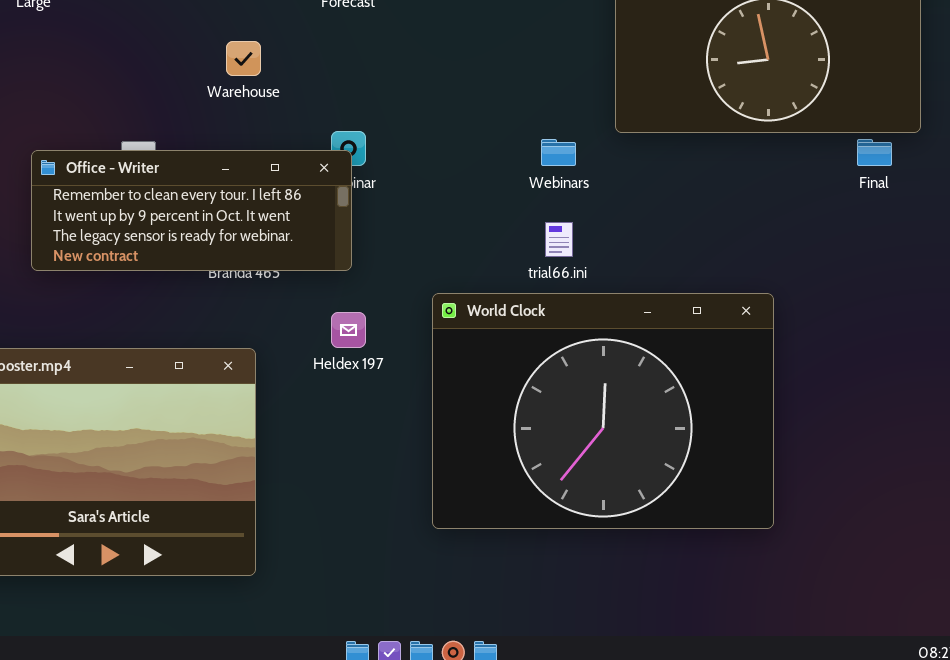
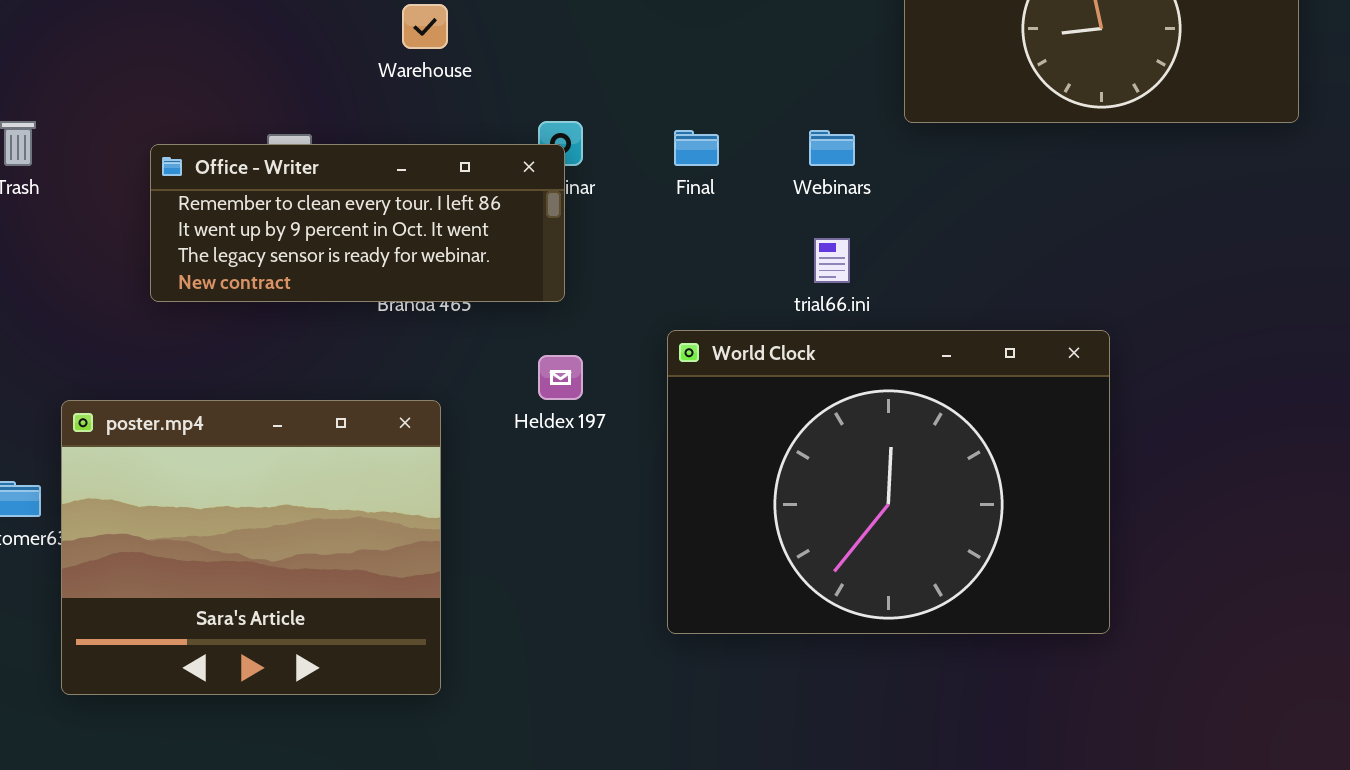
Final: [857,139,892,166] -> [674,130,719,166], moved

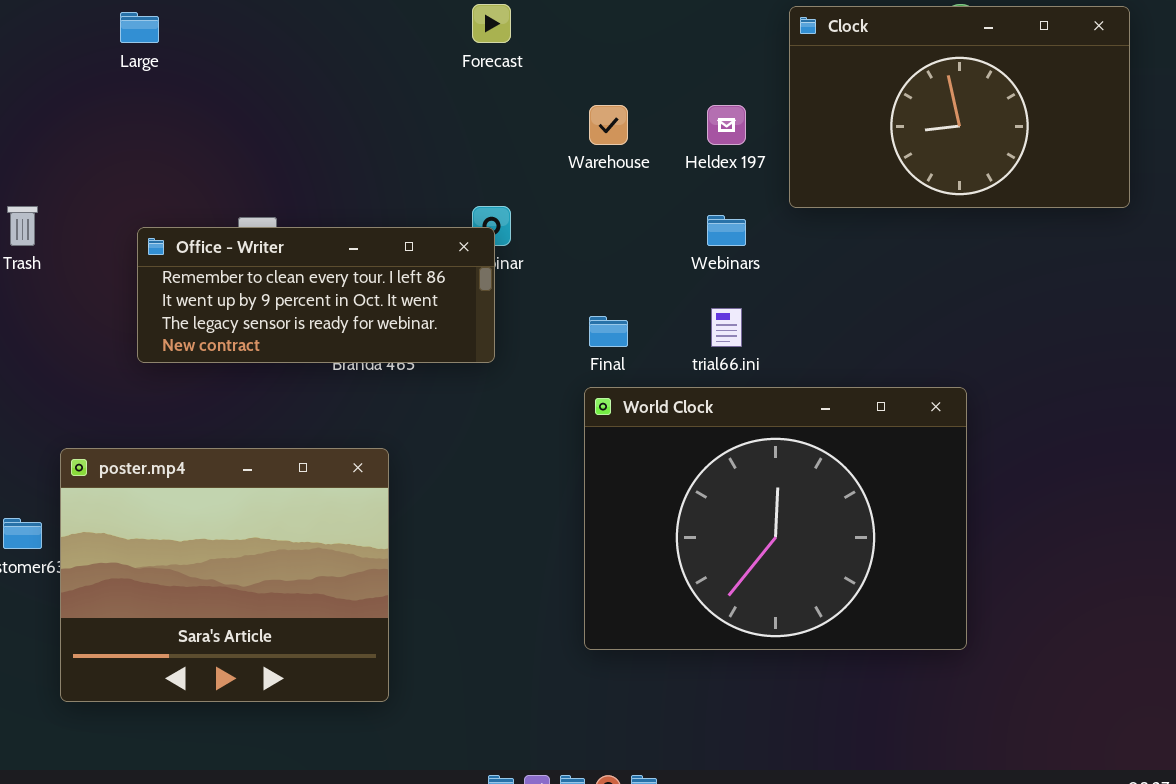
Warehouse: [402,4,448,49] -> [589,105,628,145], moved
Final: [674,130,719,166] -> [589,316,628,347], moved
Heldex 197: [538,355,583,400] -> [707,105,746,145], moved

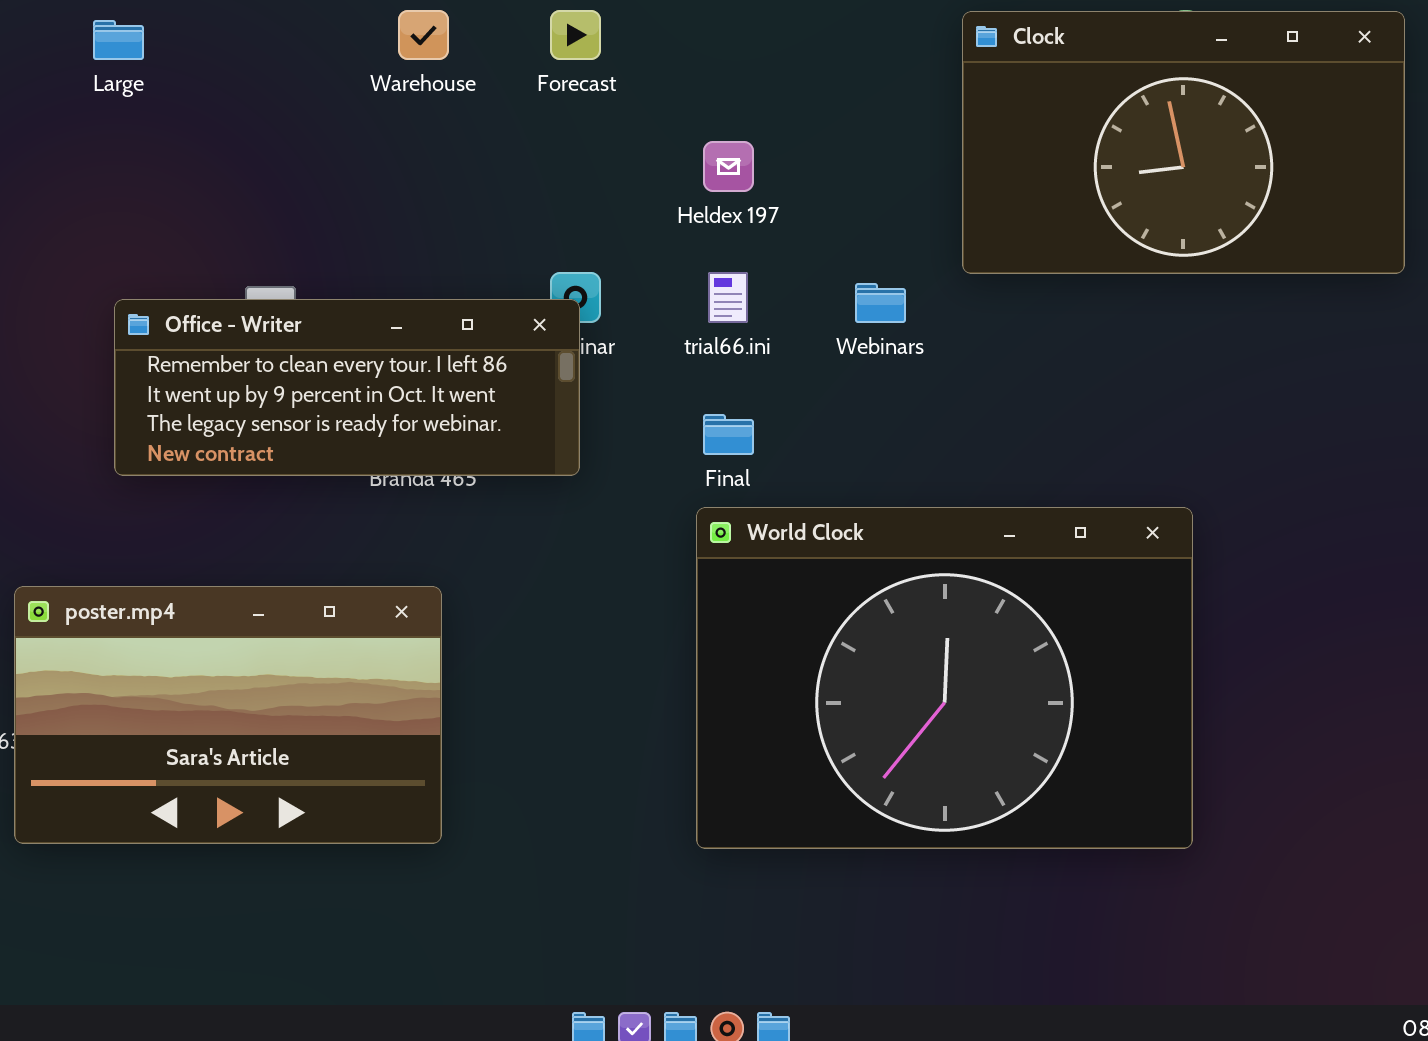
Warehouse: [589,105,628,145] -> [398,10,449,60], moved
Heldex 197: [707,105,746,145] -> [703,141,754,192], moved
trial66.ini: [711,308,742,347] -> [708,272,748,323], moved
poster.mp4: [60,448,389,702] -> [14,586,442,844], resized

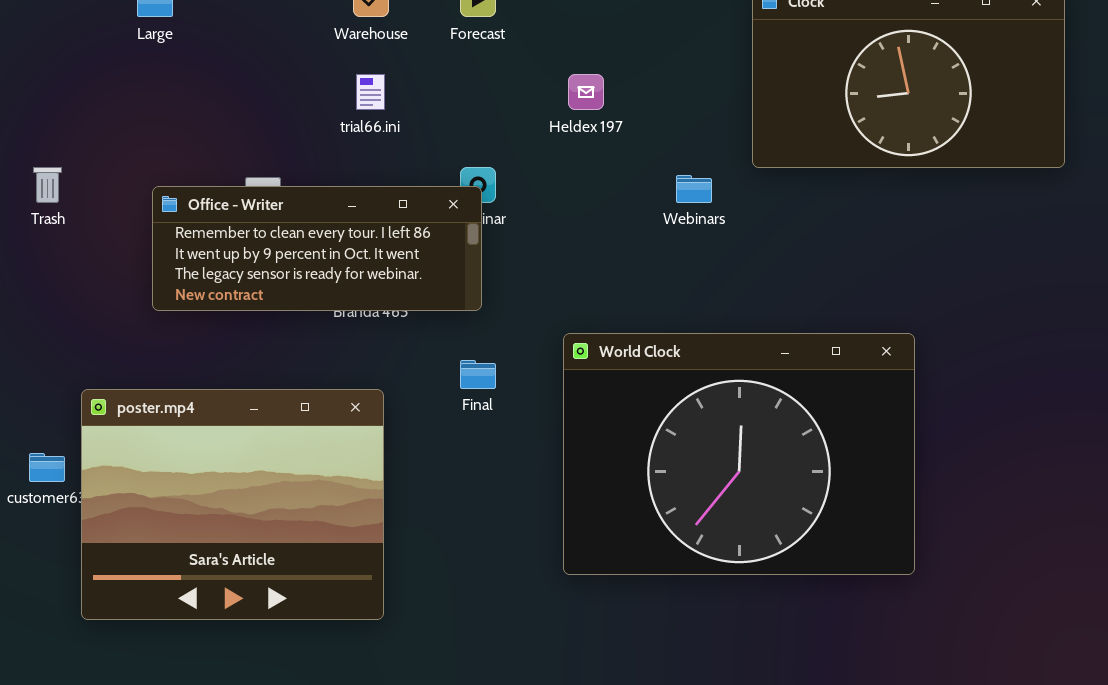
trial66.ini: [708,272,748,323] -> [356,74,385,110], moved
Final: [703,414,754,455] -> [460,360,496,389], moved
poster.mp4: [14,586,442,844] -> [81,389,384,620], resized

